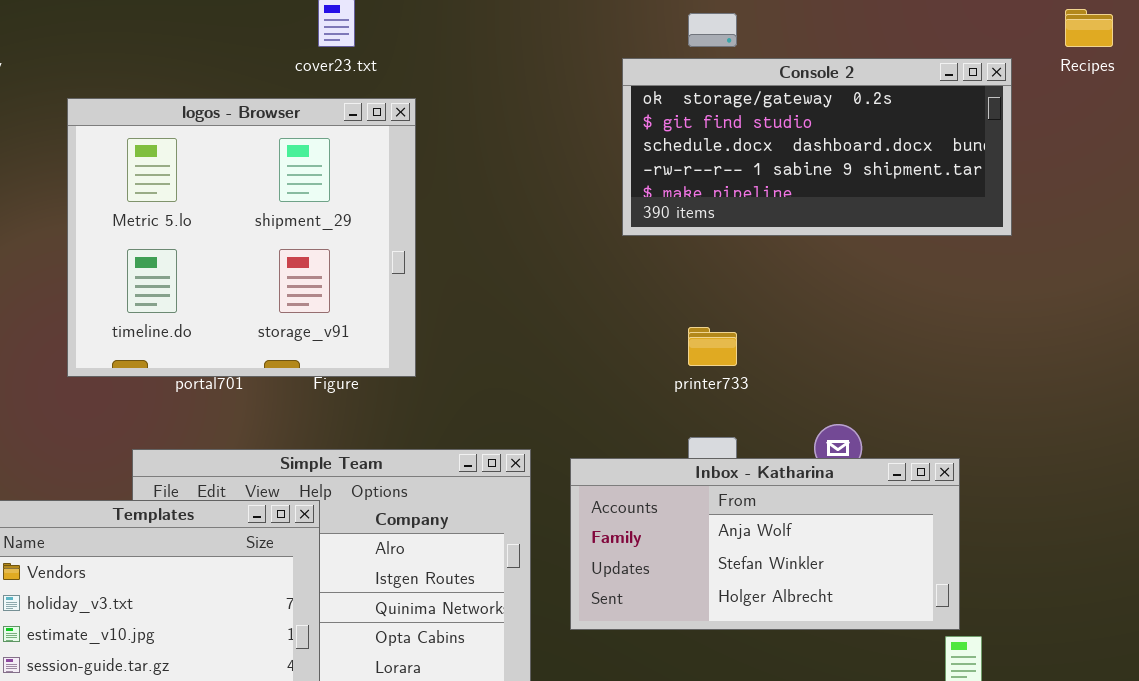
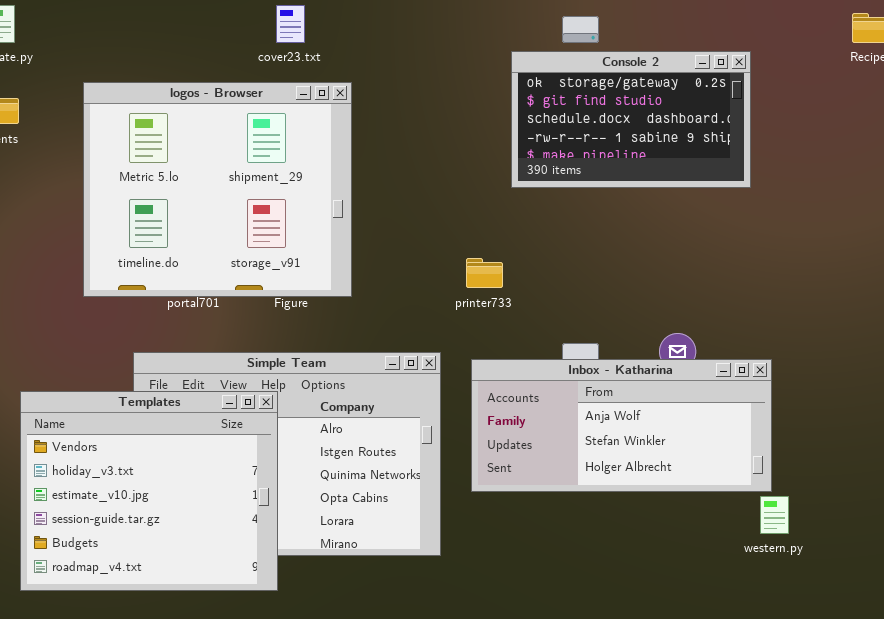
Console 2: [622,58,1012,236] -> [511,51,751,188], resized
printer733: [688,327,737,366] -> [466,258,503,288], moved

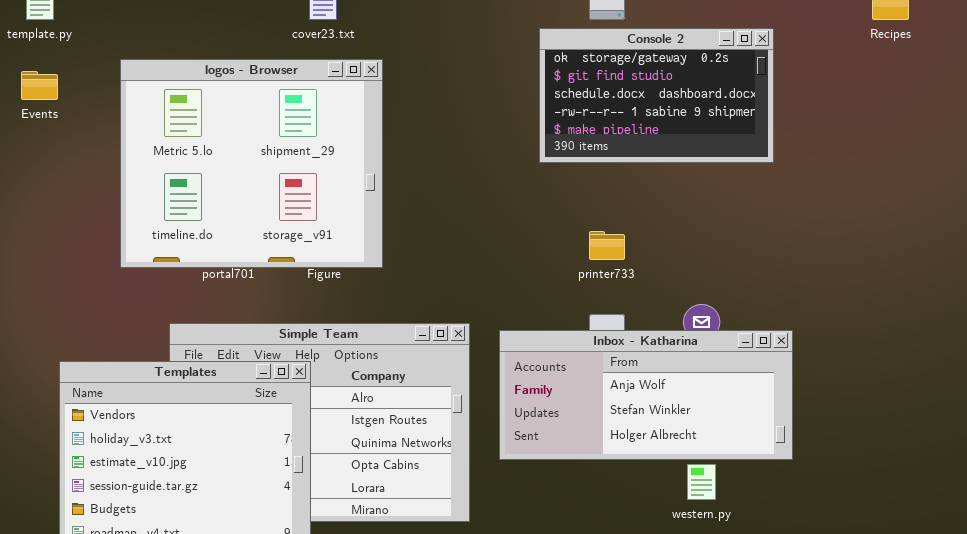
printer733: [466,258,503,288] -> [589,231,625,260], moved
western.py: [760,496,789,534] -> [687,464,716,500], moved

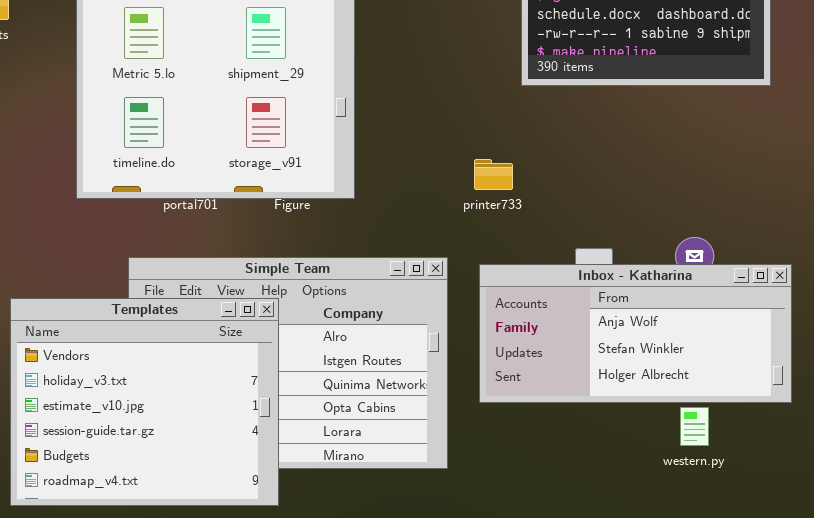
printer733: [589,231,625,260] -> [474,159,513,190], moved

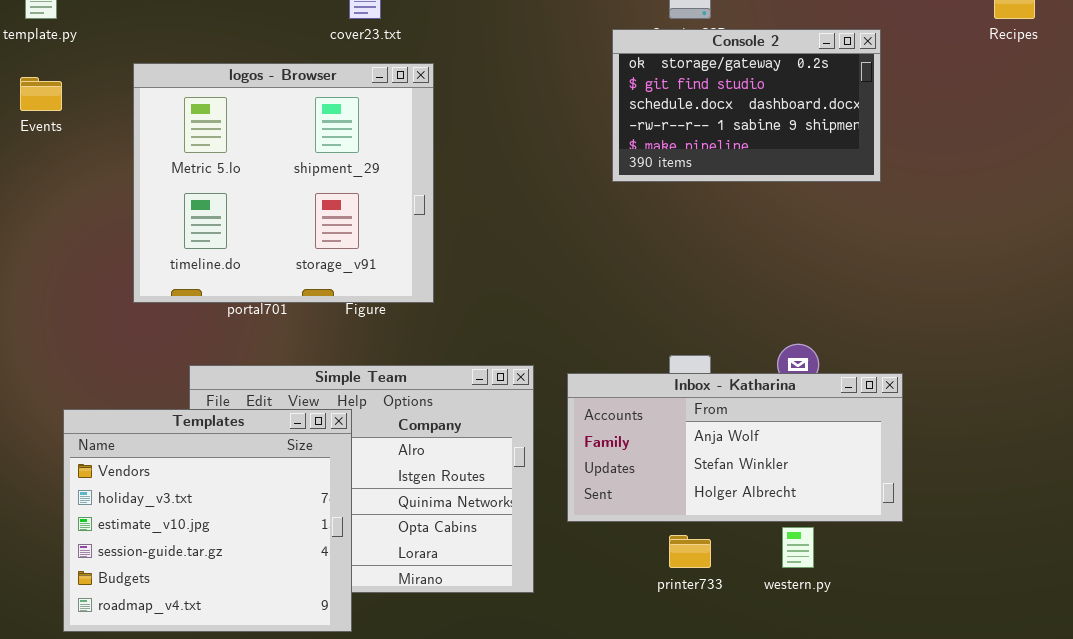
printer733: [474,159,513,190] -> [669,535,711,568], moved

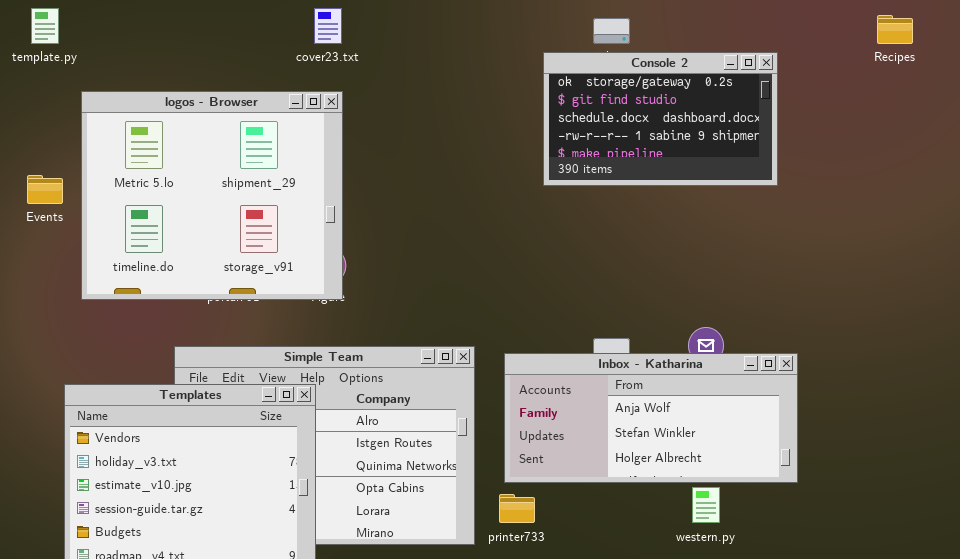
logos - Browser: [133,63,434,303] -> [81,91,343,300], moved
Events: [20,77,62,111] -> [27,175,63,204], moved
printer733: [669,535,711,568] -> [499,494,535,523], moved

